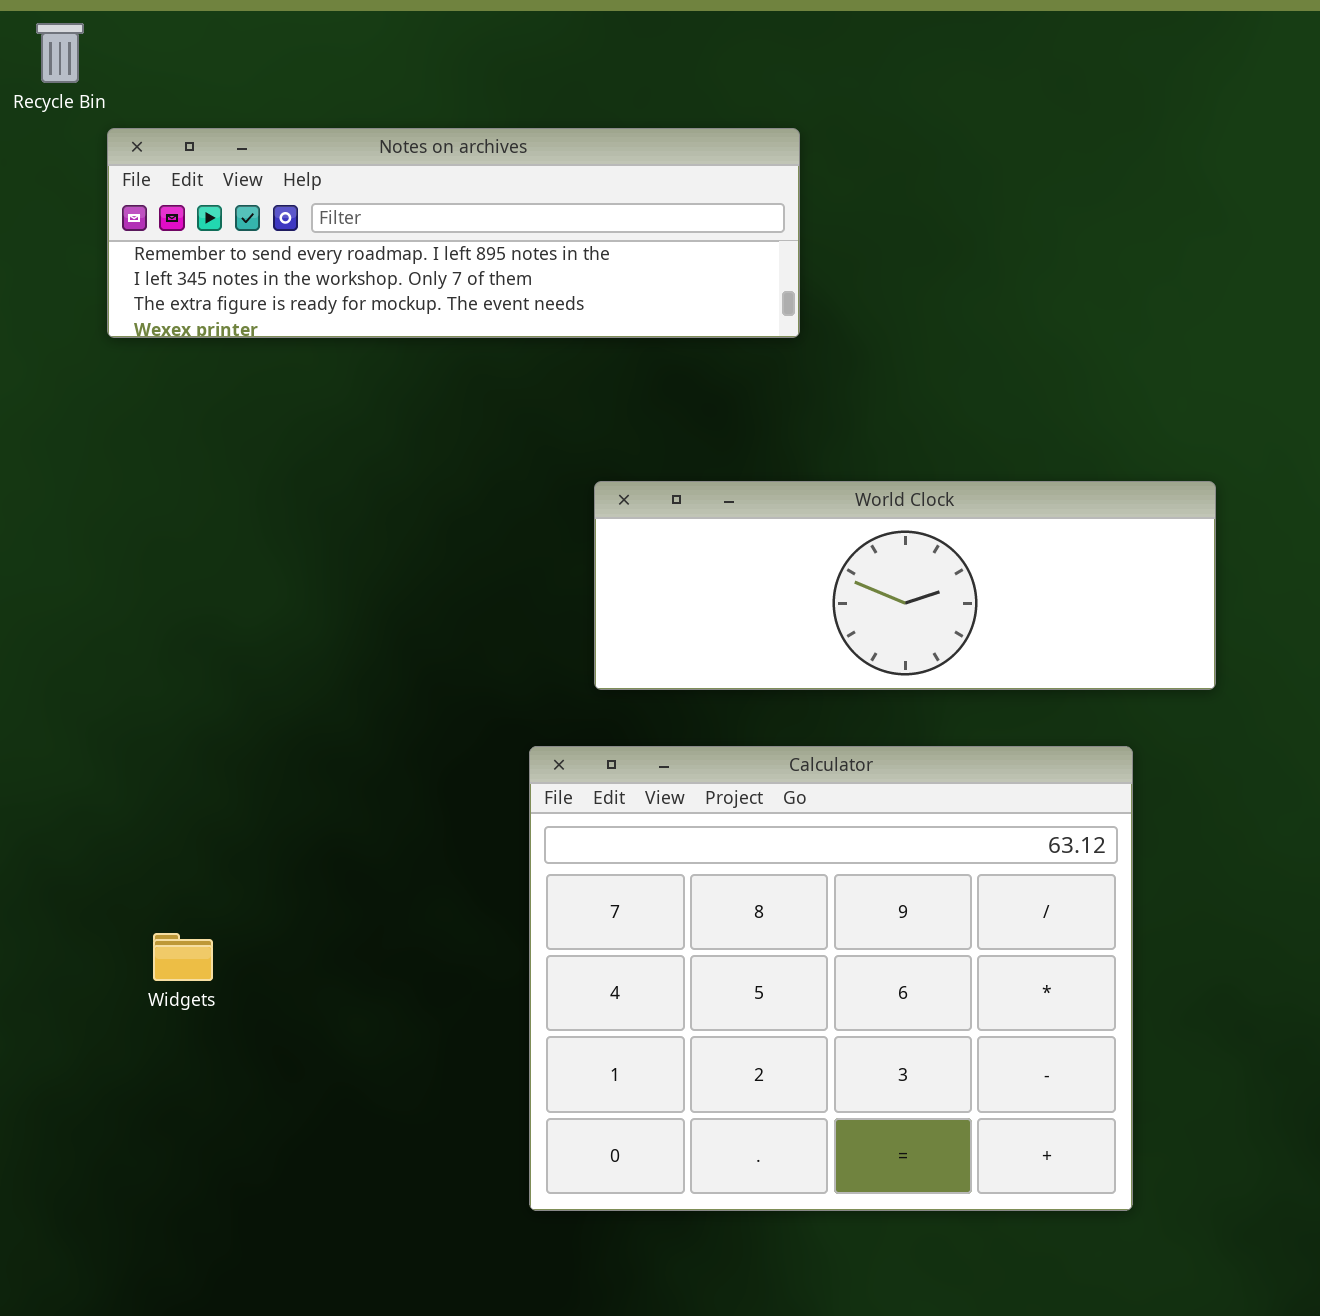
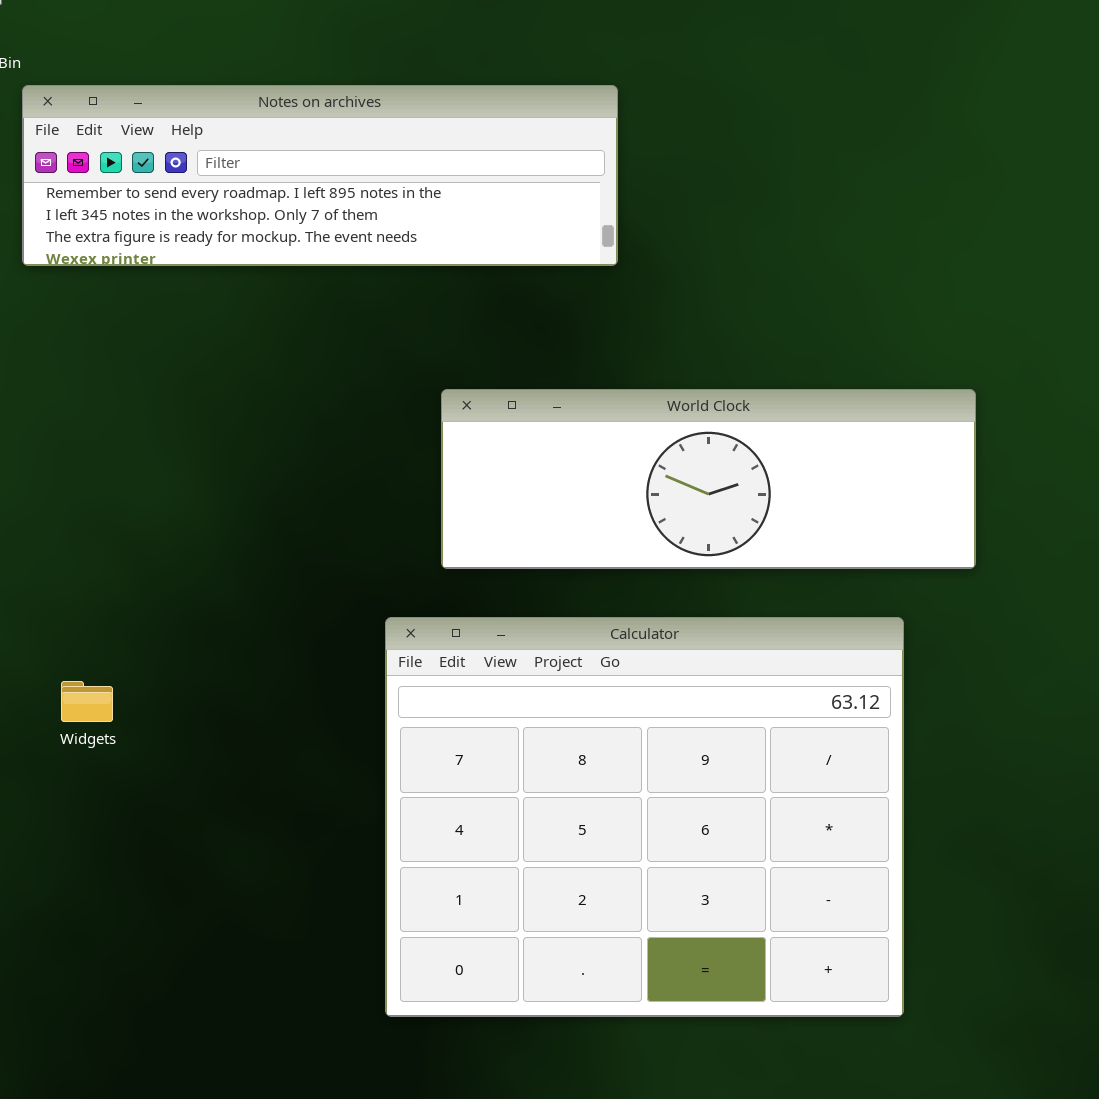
Widgets: [153,933,213,981] -> [61,681,113,722], moved

